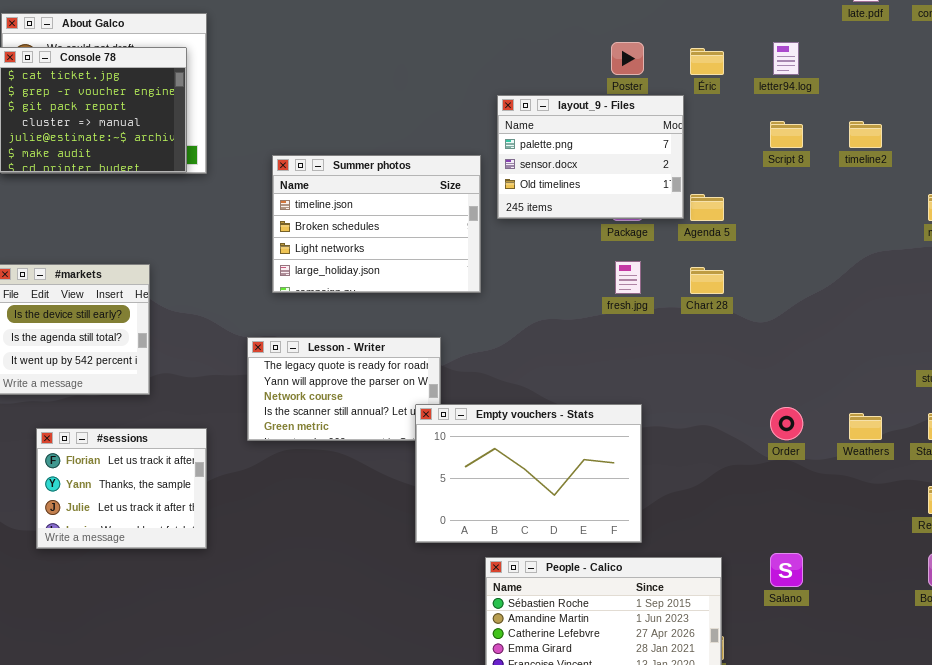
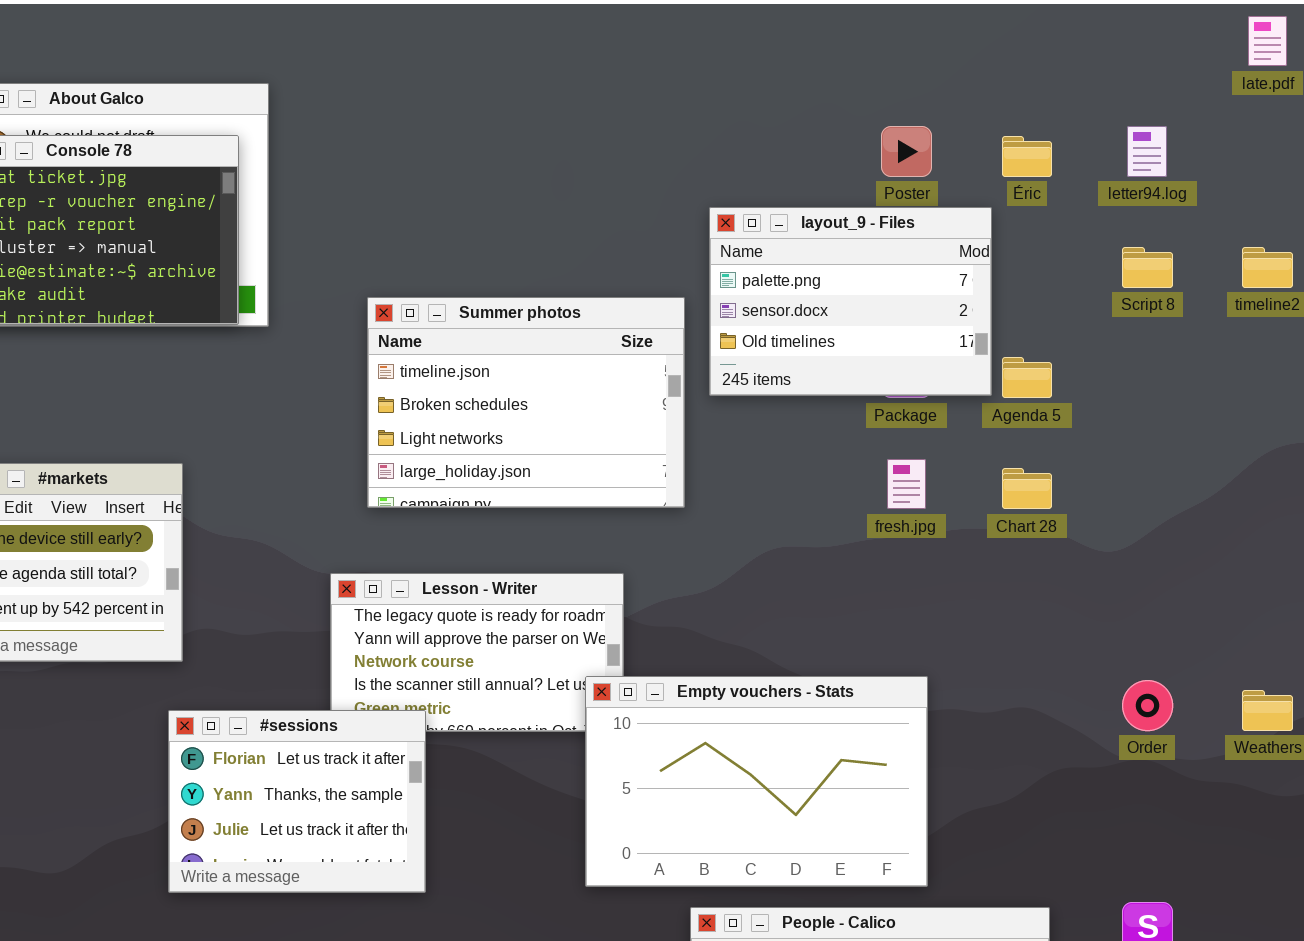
#sessions: [36,428,207,549] -> [168,710,426,893], moved

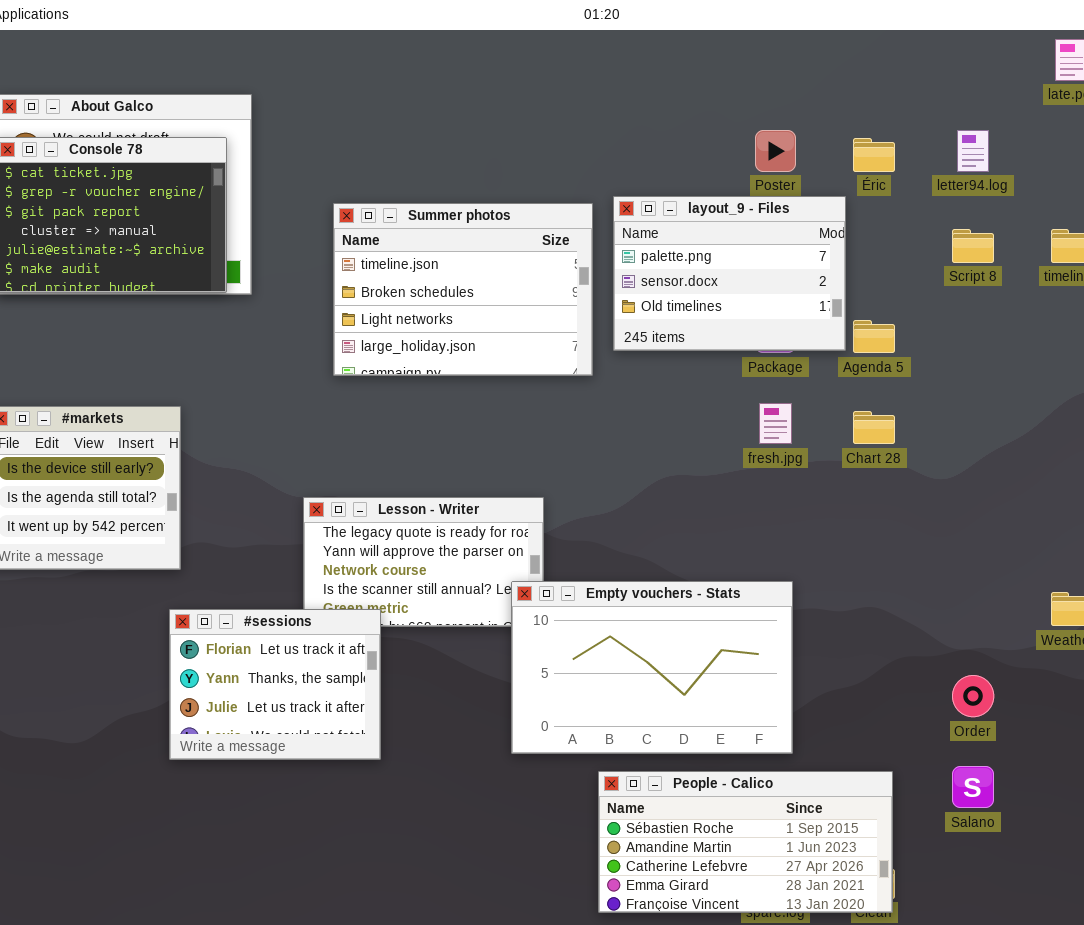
Summer photos: [367,297,685,508] -> [333,203,593,376], moved
Order: [1122,680,1173,731] -> [952,675,994,717], moved

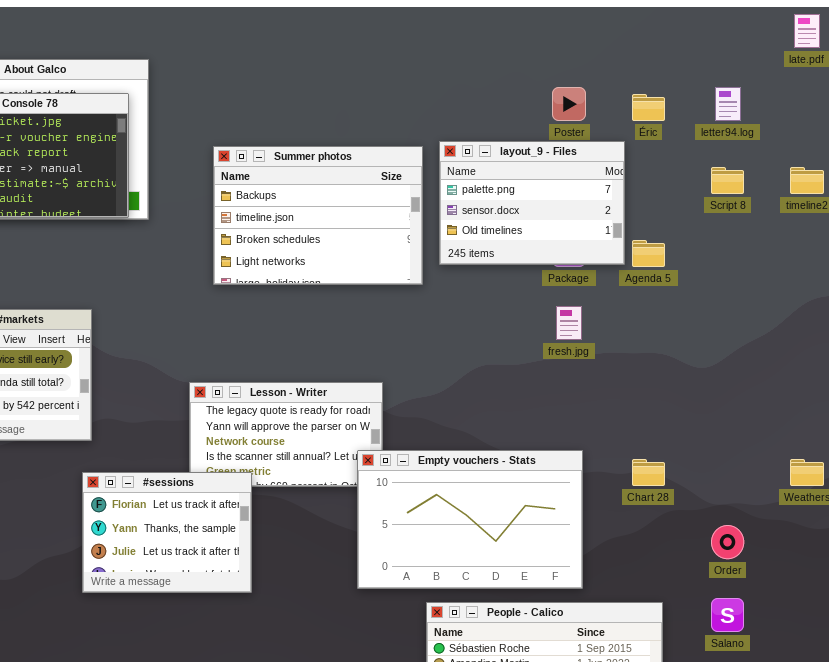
Summer photos: [333,203,593,376] -> [213,146,423,285], scrolled up 1 row
Chart 28: [853,411,895,444] -> [632,459,665,486], moved

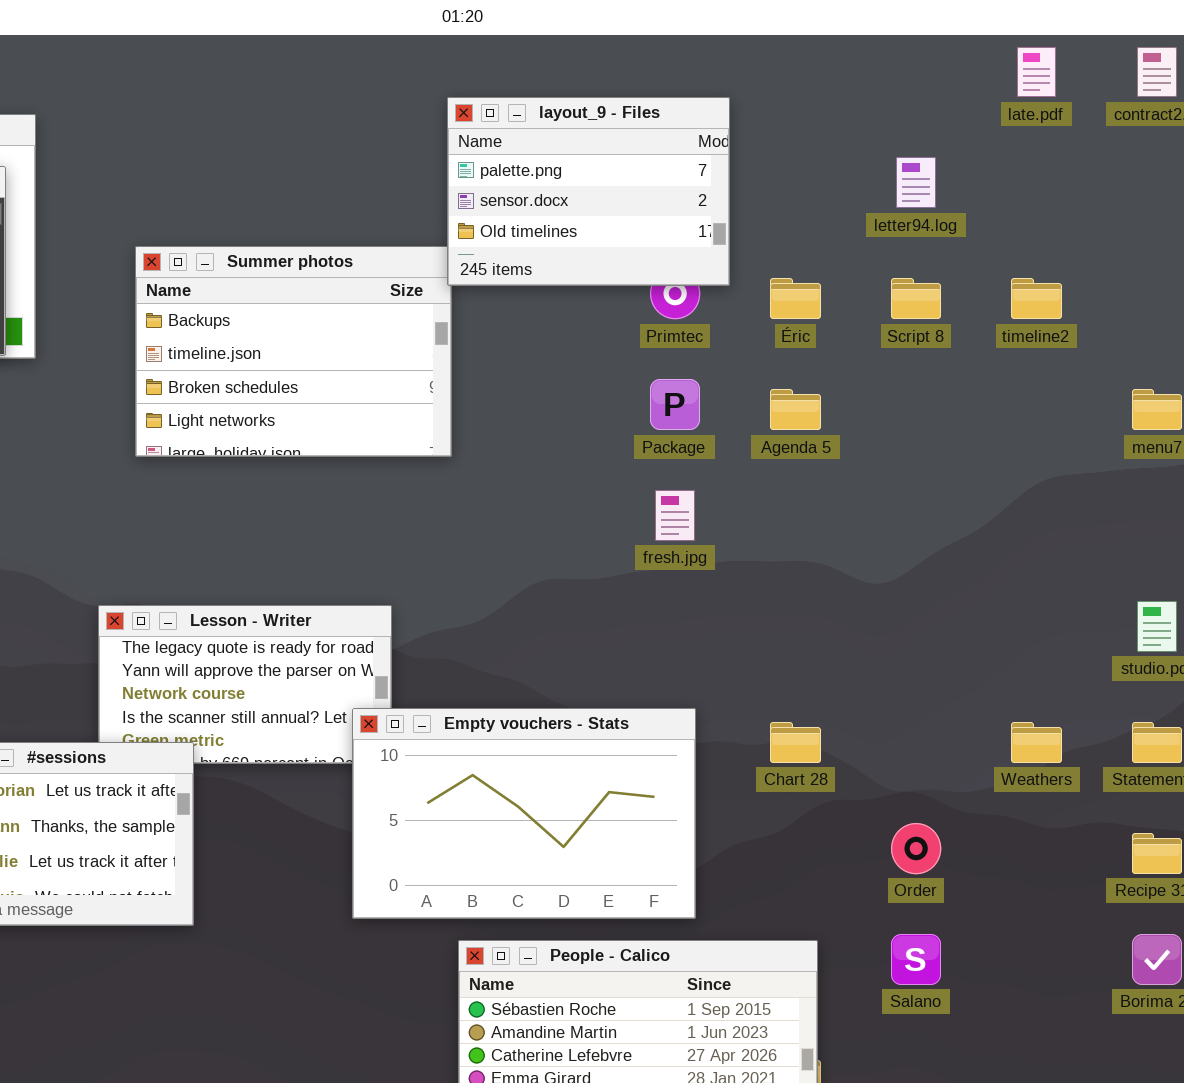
Éric: [632,94,665,121] -> [770,278,821,319], moved
layout_9 - Files: [439,141,625,265] -> [447,97,730,286], moved

